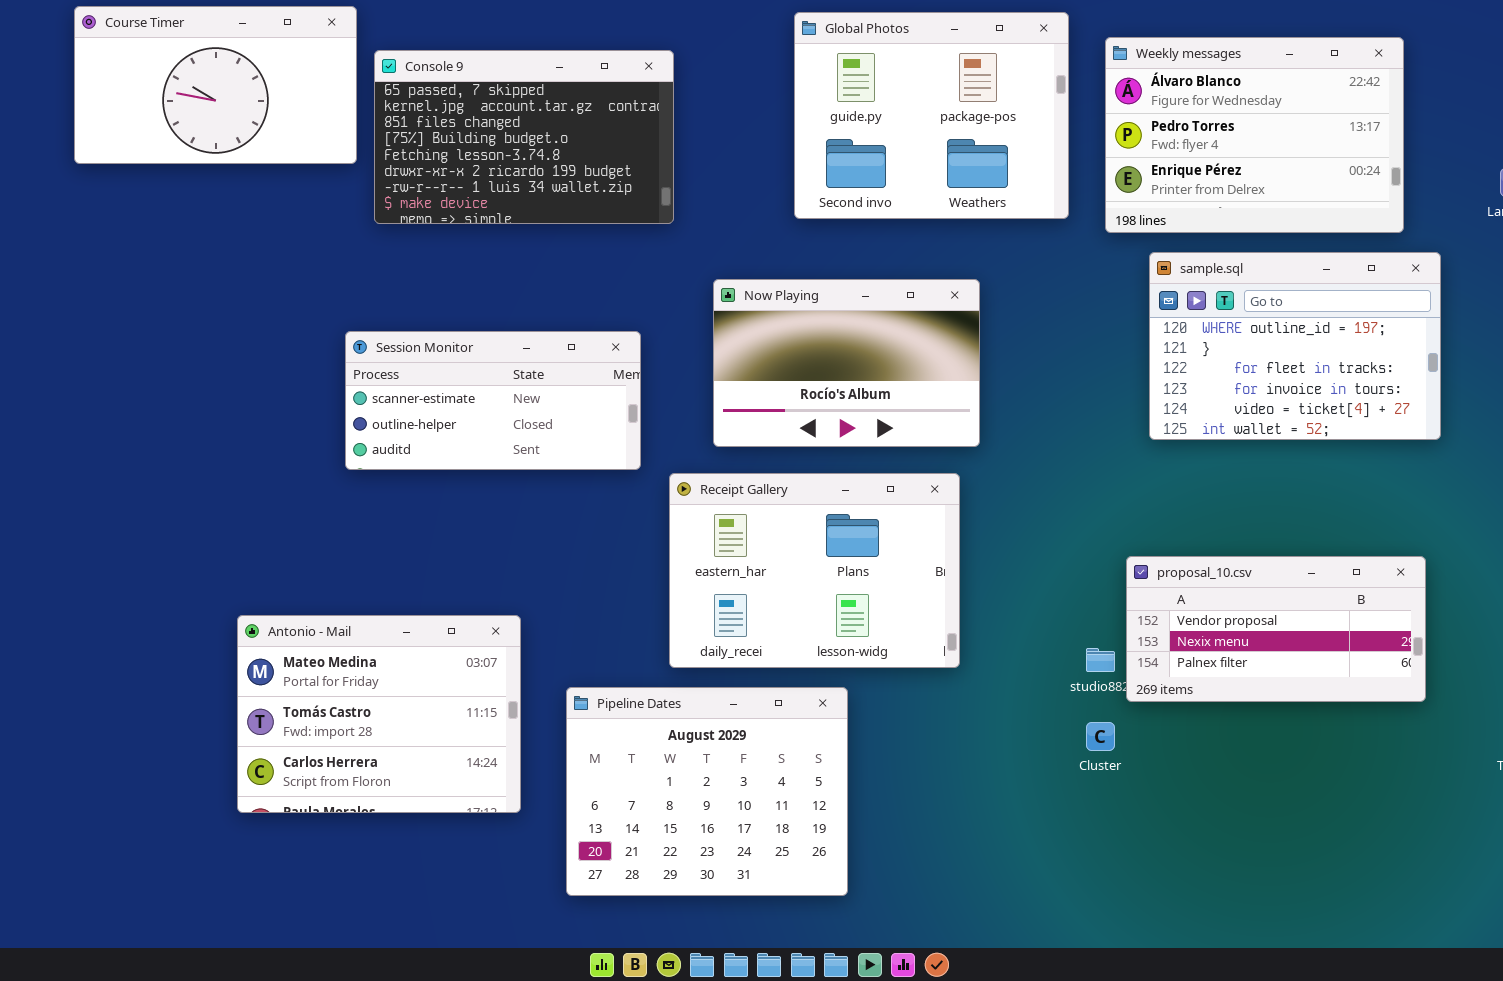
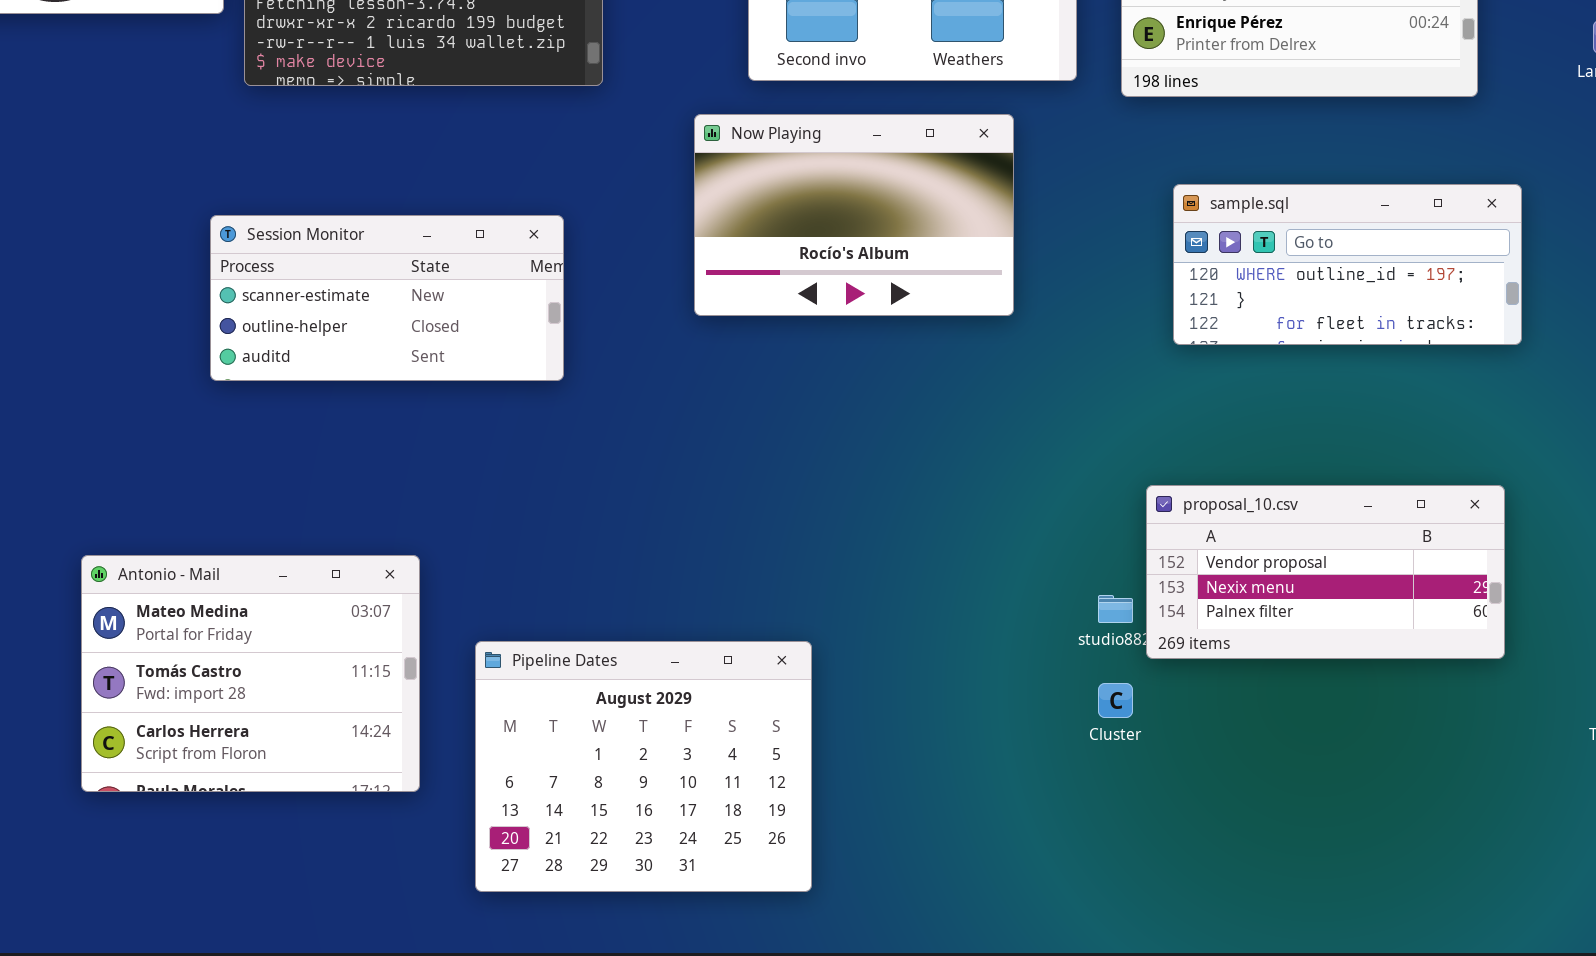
sample.sql: [1149,252,1441,440] -> [1173,184,1522,345], resized
Now Playing: [713,279,980,447] -> [694,114,1014,316], moved
Receipt Gallery: [669,473,960,668] -> none, closed

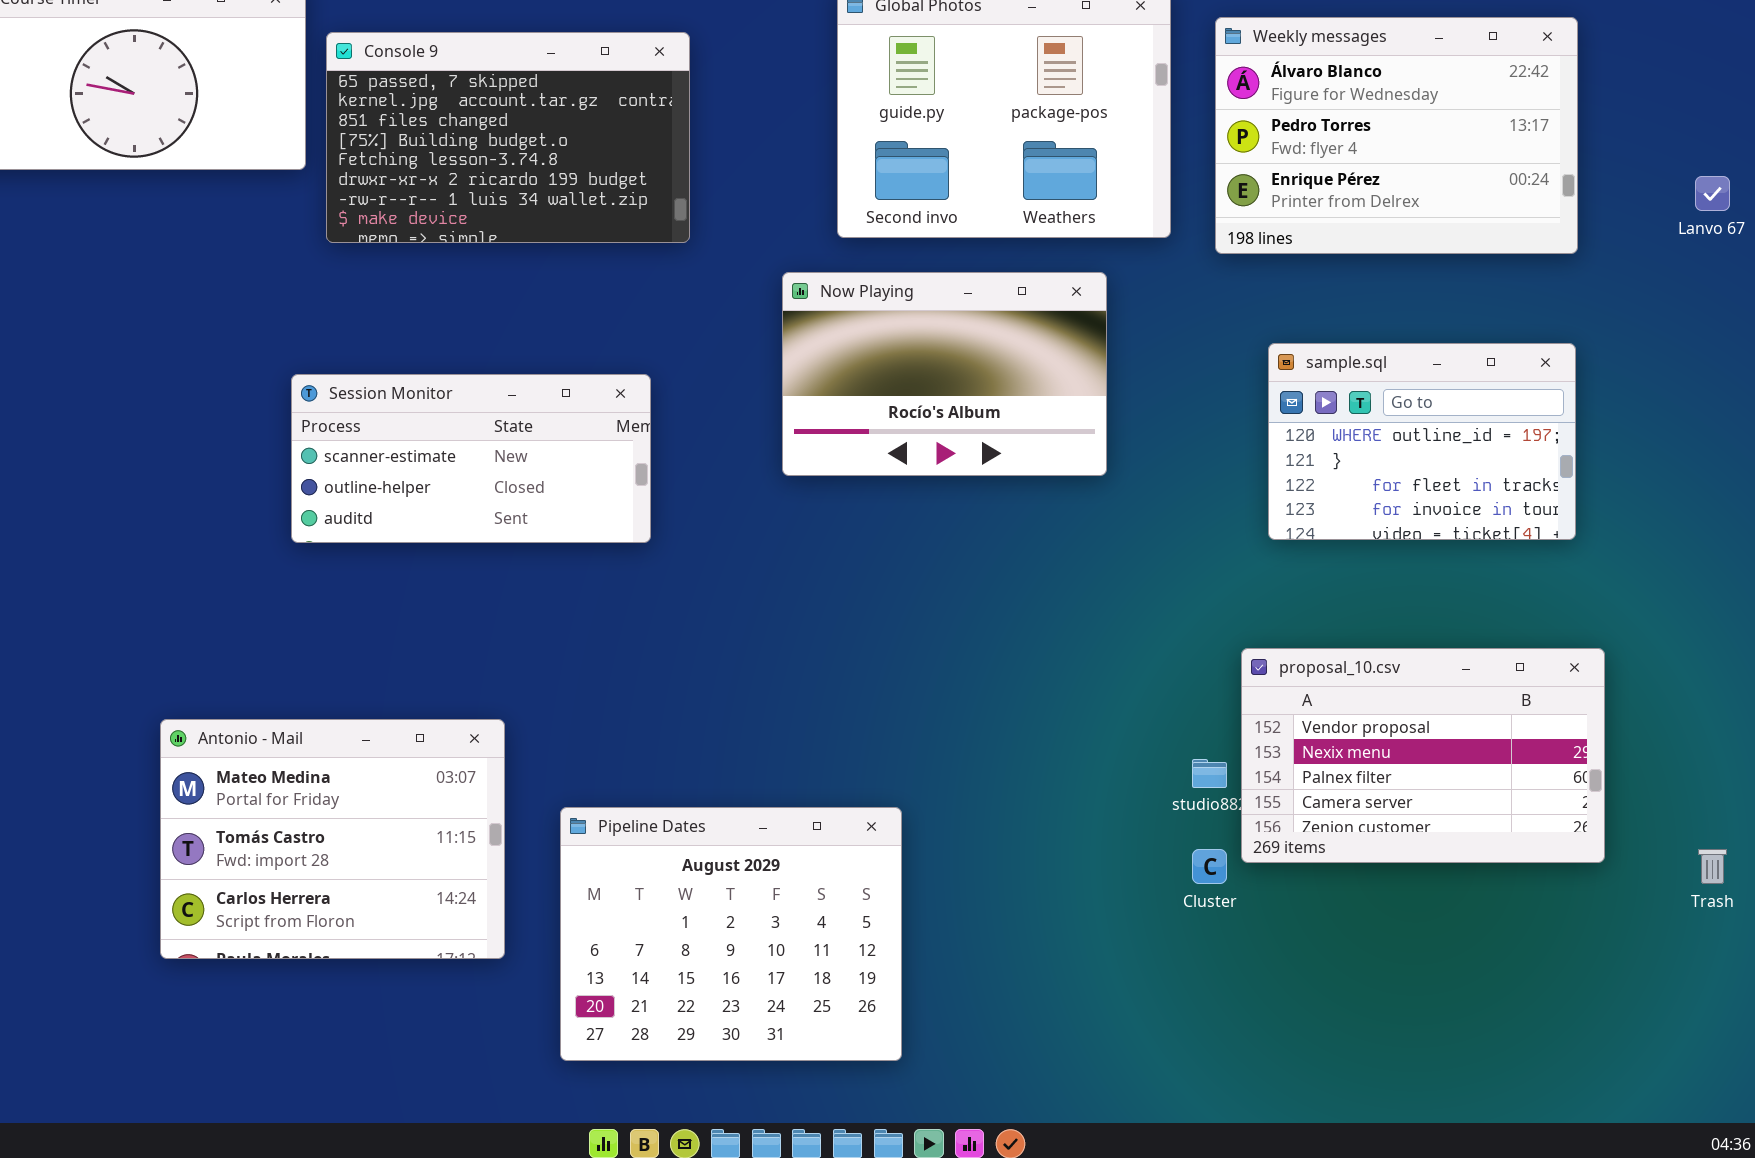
sample.sql: [1173,184,1522,345] -> [1268,343,1576,540], resized
proposal_10.csv: [1146,485,1505,659] -> [1241,648,1605,863], resized

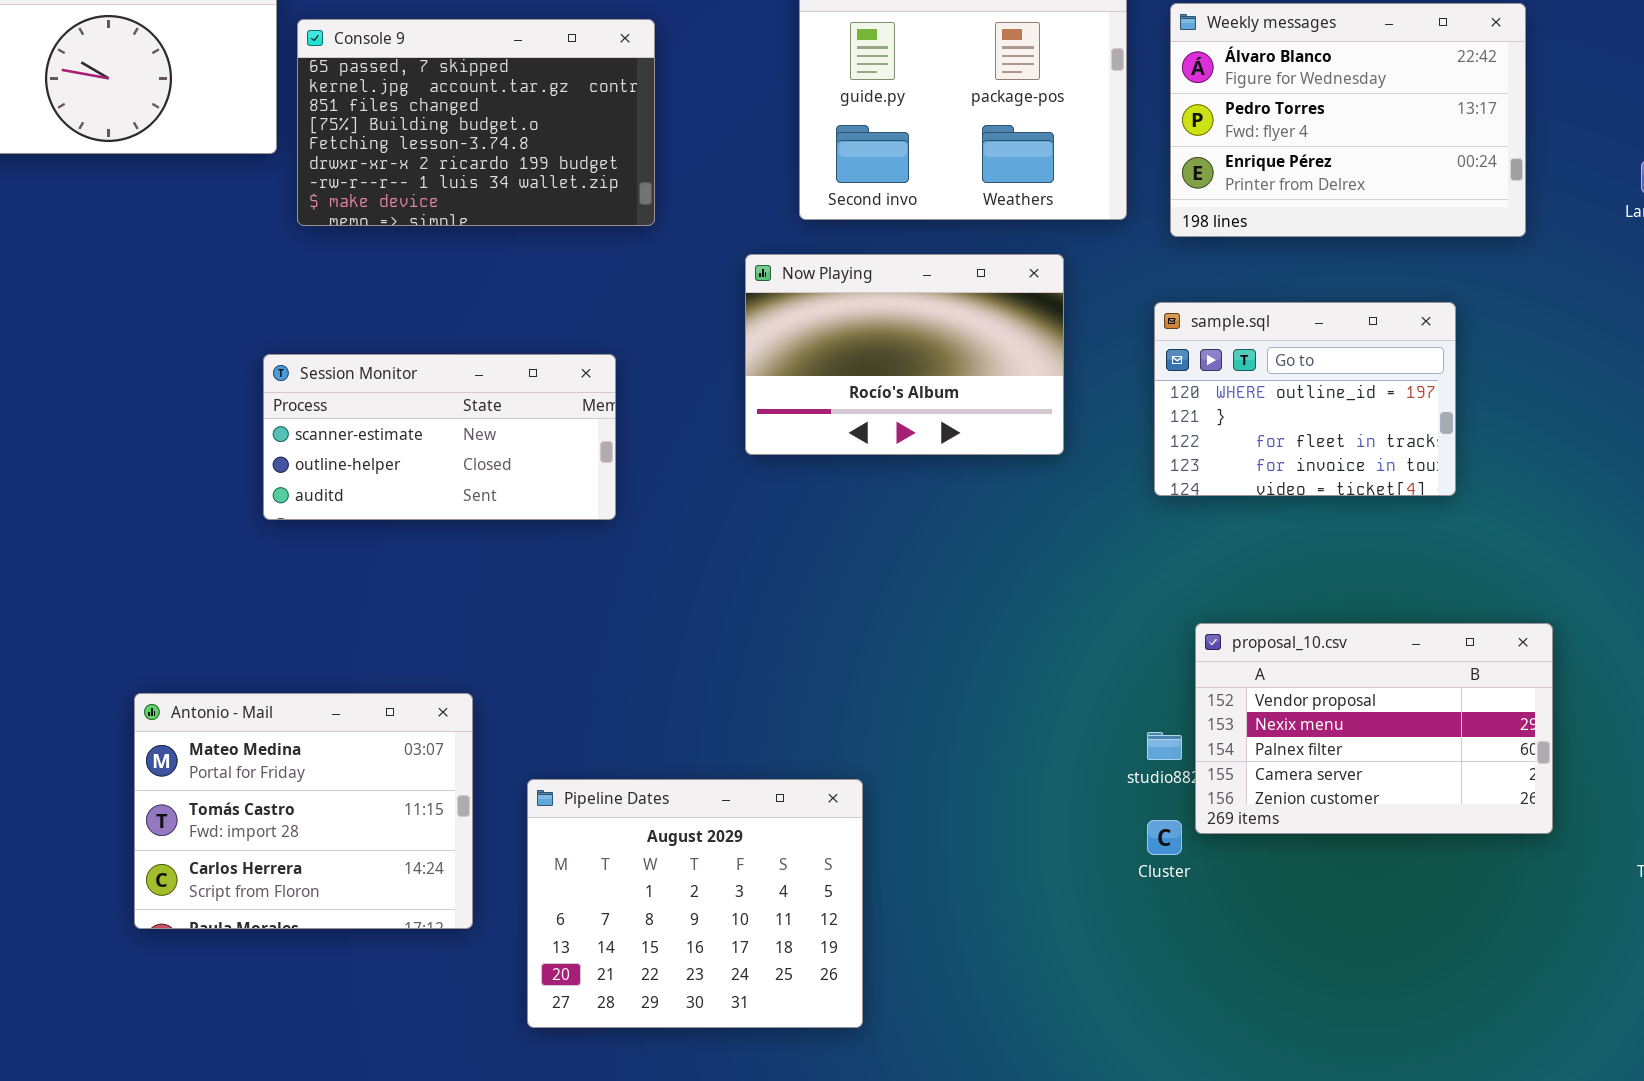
sample.sql: [1268,343,1576,540] -> [1154,302,1456,496], moved

